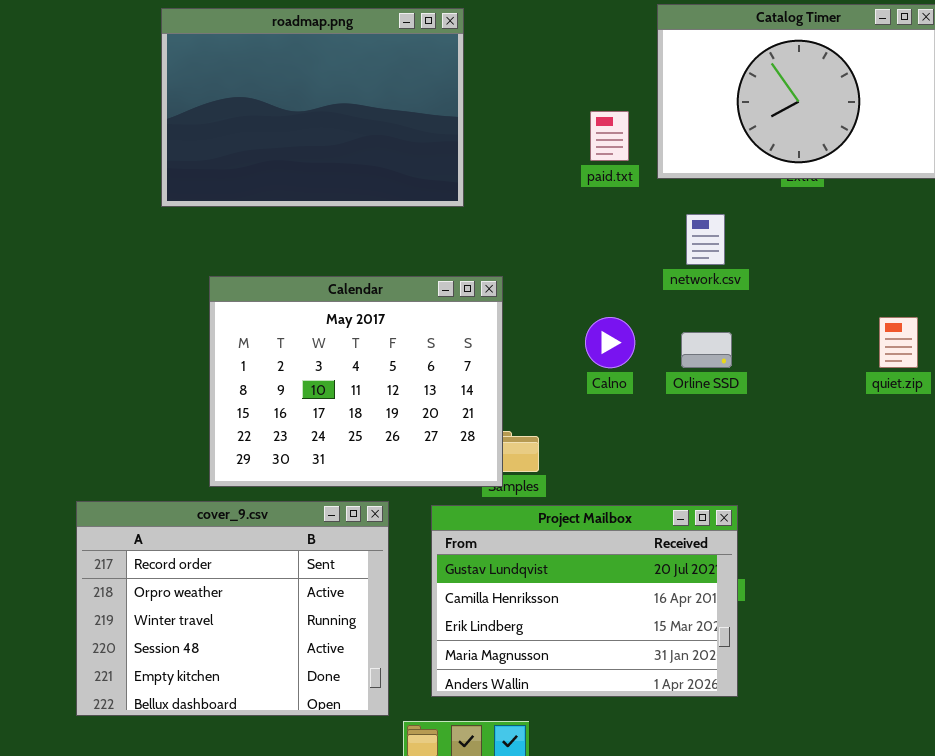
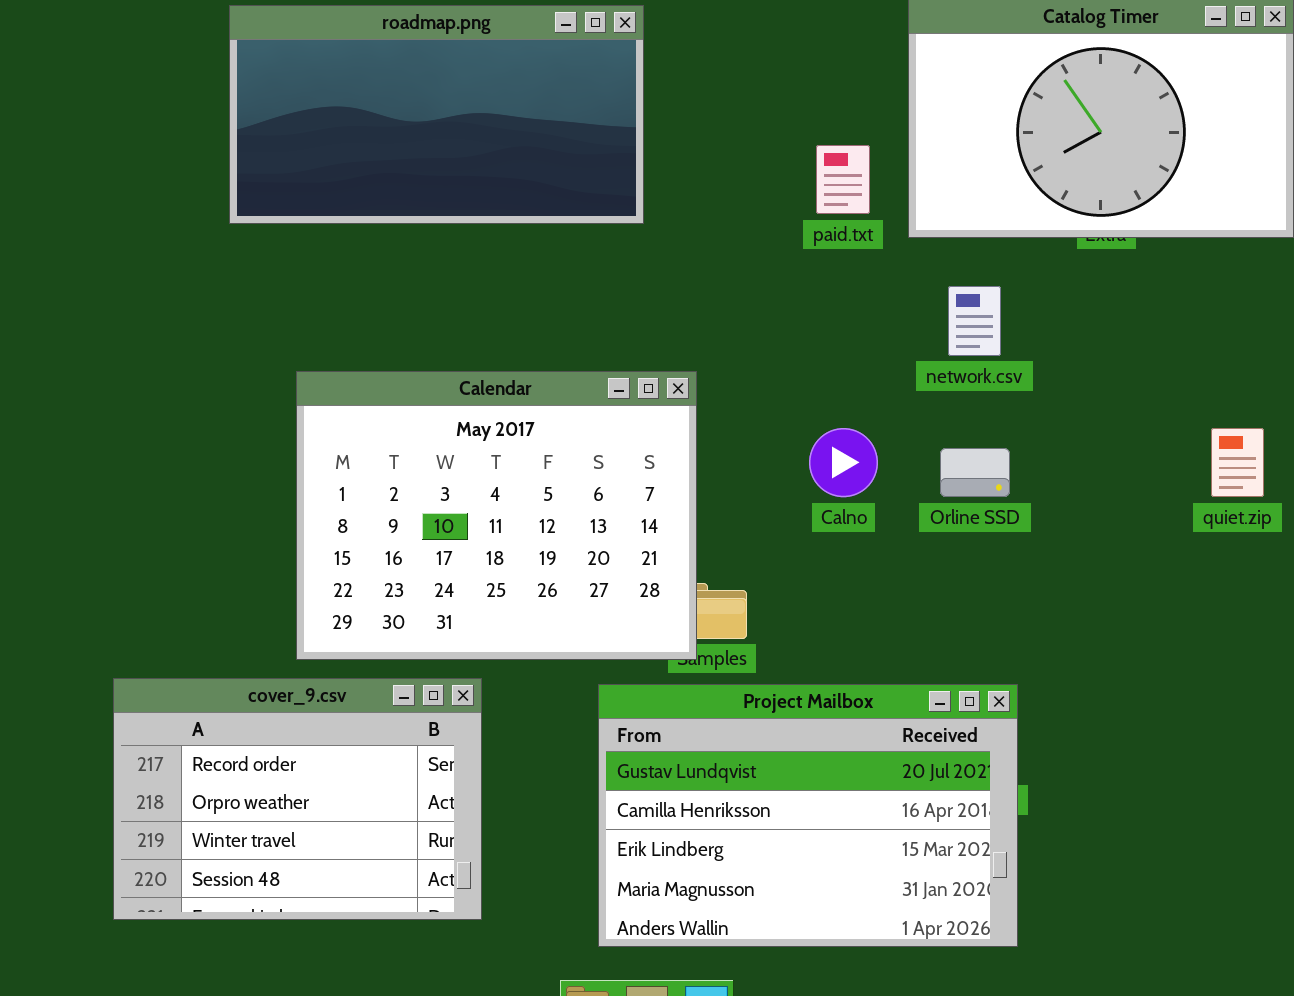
roadmap.png: [161,8,464,207] -> [229,5,644,224], resized
cover_9.csv: [76,501,389,716] -> [113,678,482,920], resized

